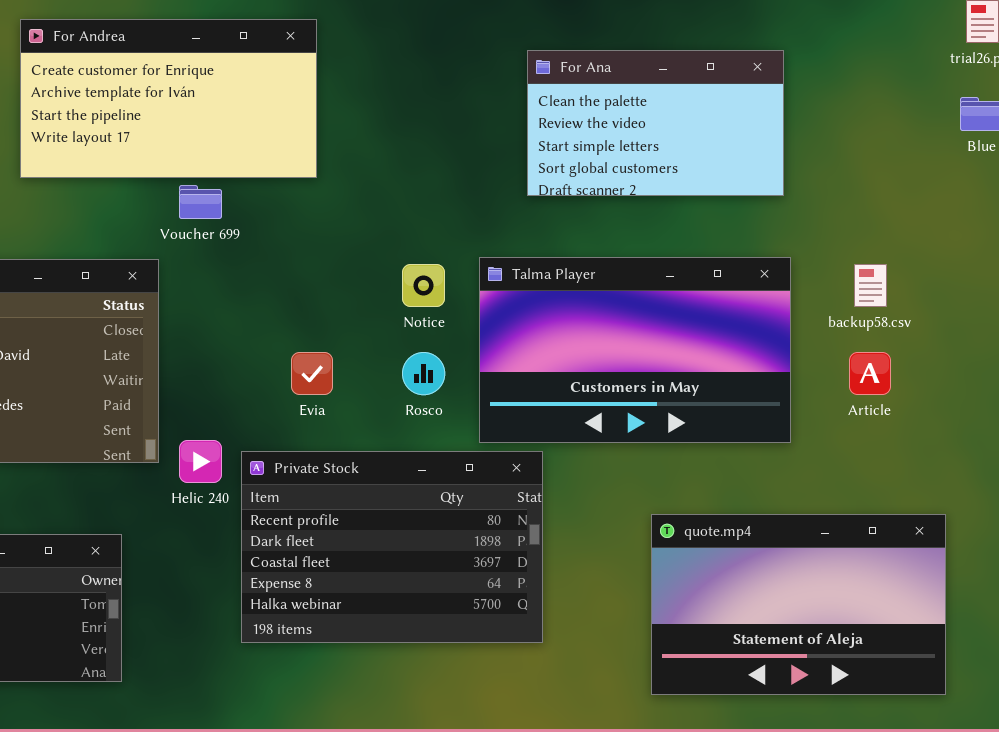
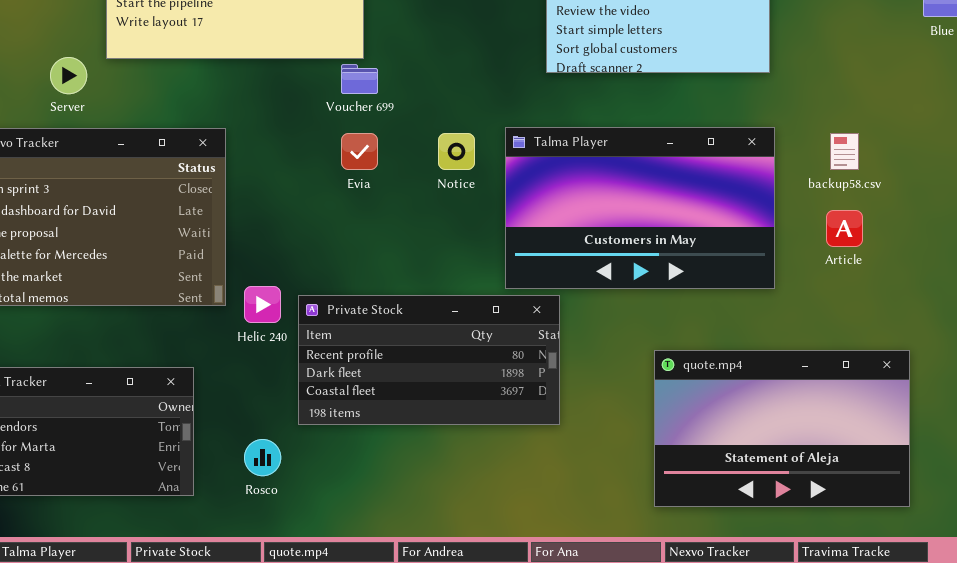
Voucher 699: [179,185,222,219] -> [341,64,378,94], moved
Evia: [291,352,333,395] -> [341,133,378,170], moved
Rosco: [402,352,445,395] -> [244,439,281,476], moved
Private Stock: [241,451,543,643] -> [298,295,560,425], resized

